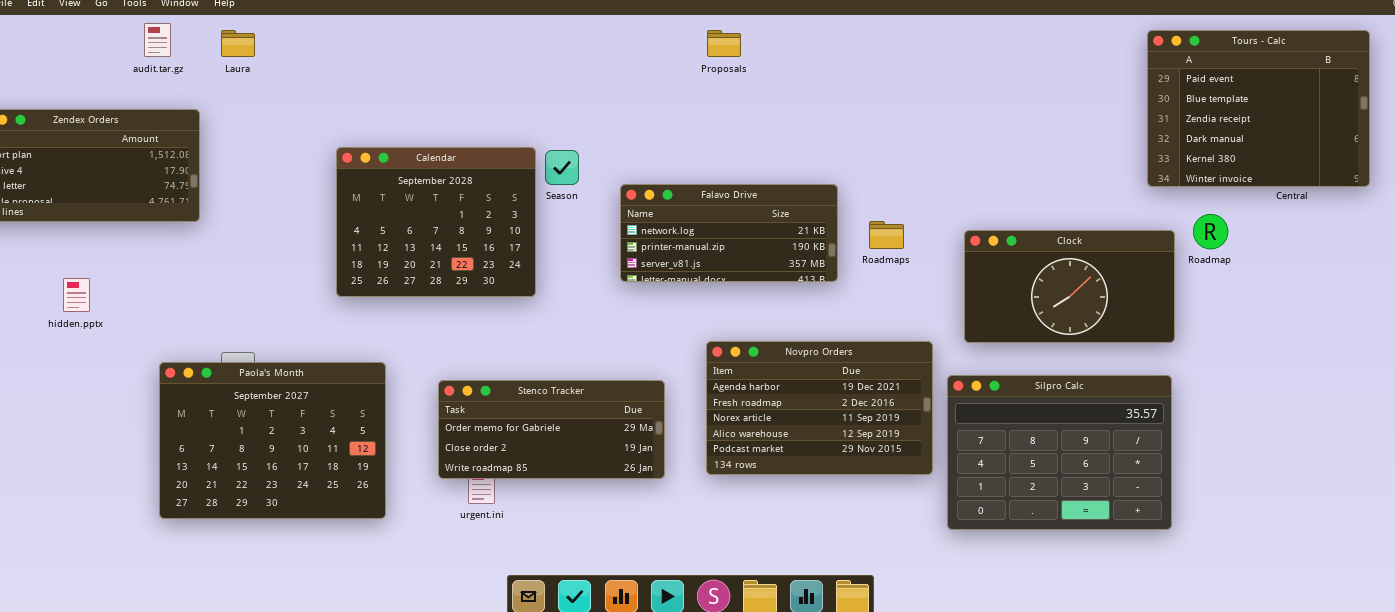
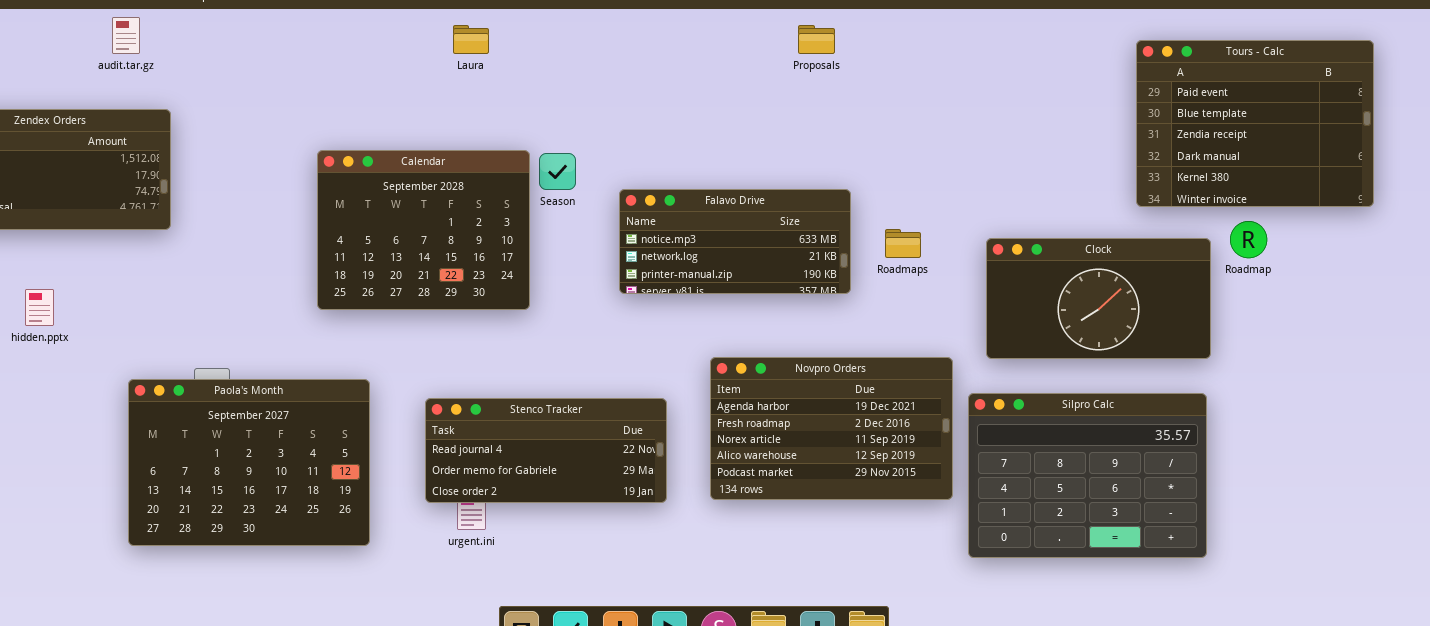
Laura: [221,30,255,57] -> [453,25,489,54], moved
Proposals: [707,30,741,57] -> [798,25,835,54], moved
Tours - Calc: [1147,30,1370,187] -> [1136,40,1374,207], moved
Falavo Drive: [620,184,838,282] -> [619,189,851,294], scrolled up 1 row
Stenco Tracker: [438,380,665,479] -> [425,398,667,503], scrolled up 1 row

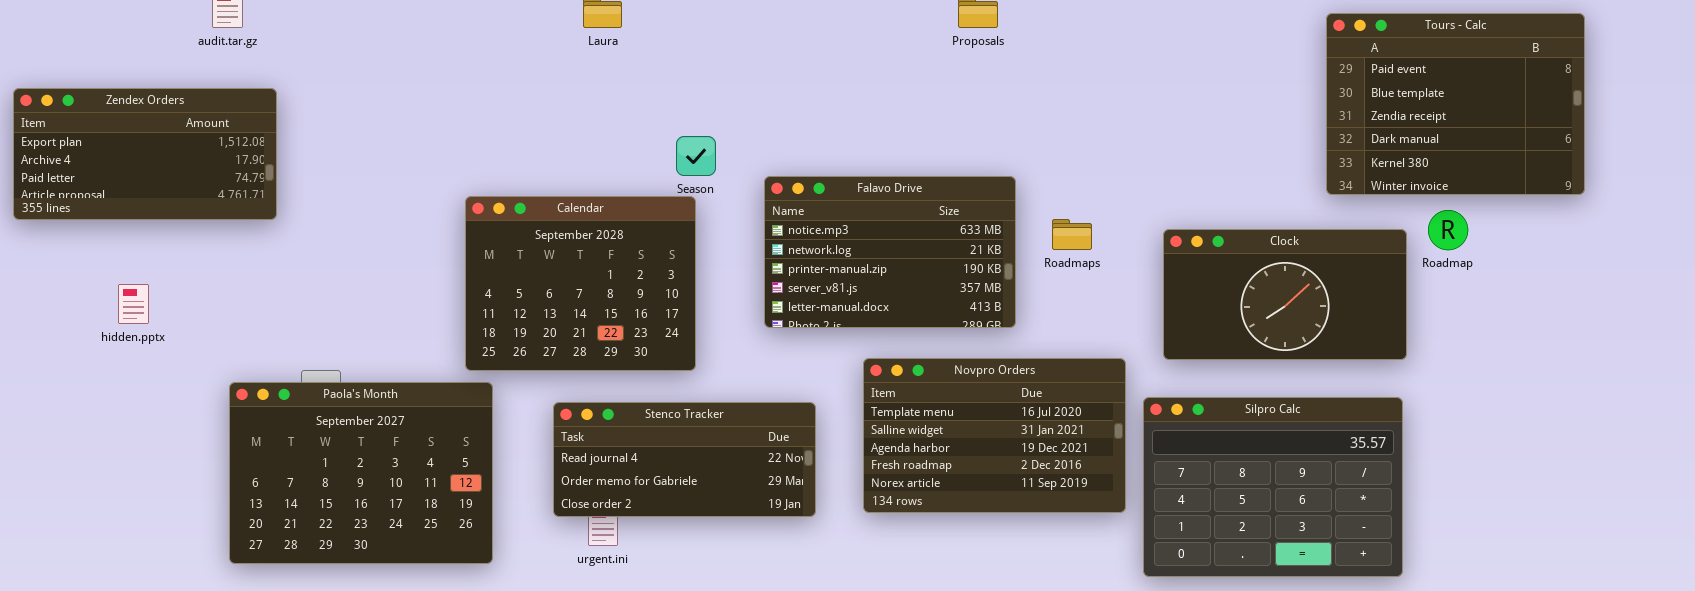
Calendar: [317,150,530,310] -> [465,196,696,371], moved
Falavo Drive: [619,189,851,294] -> [764,176,1016,328], resized
Novpro Orders: [710,357,953,500] -> [863,358,1126,513], scrolled up 2 rows

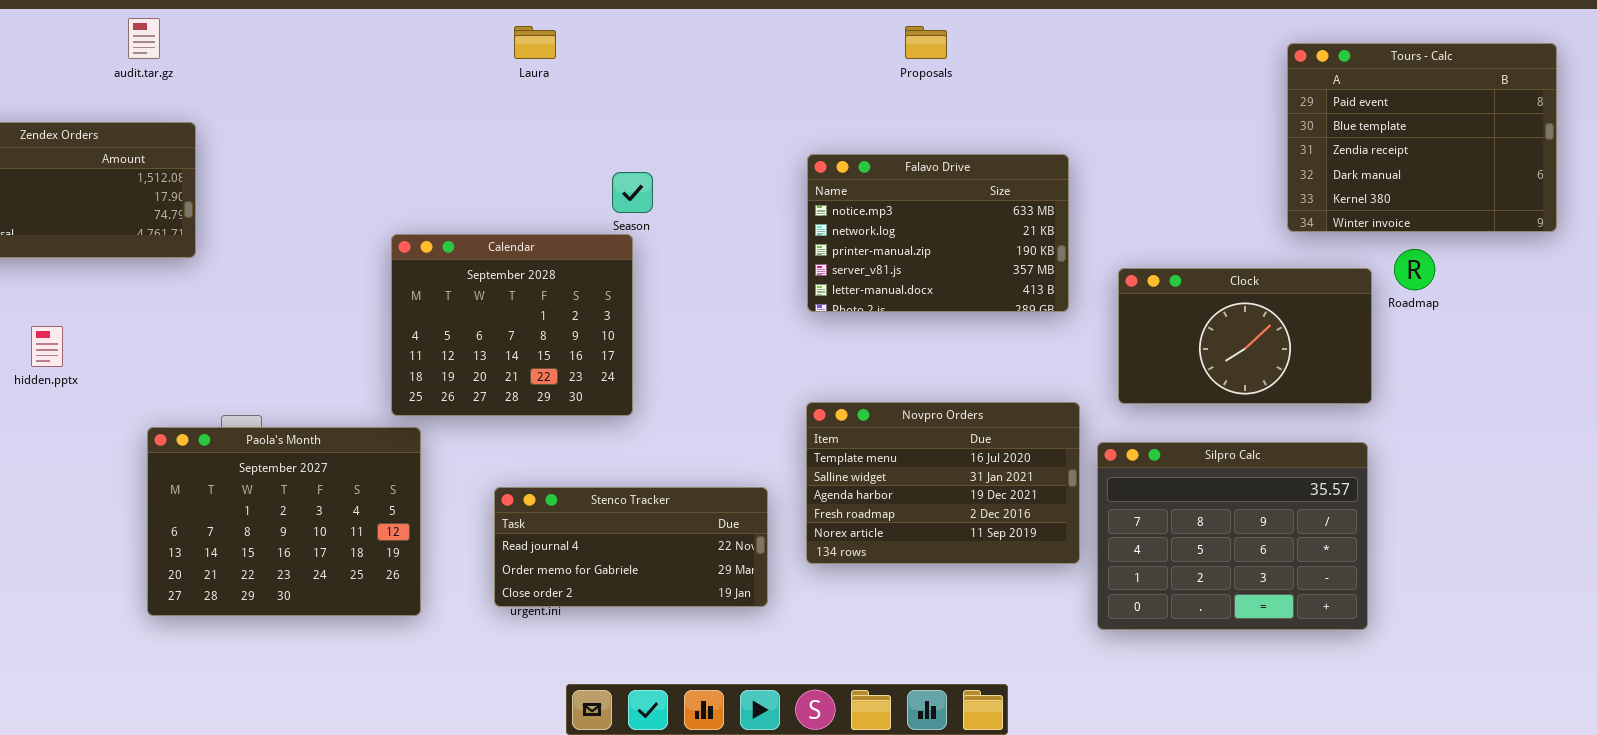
Falavo Drive: [764,176,1016,328] -> [807,154,1069,312], moved
Stenco Tracker: [553,402,816,517] -> [494,487,768,607], moved

